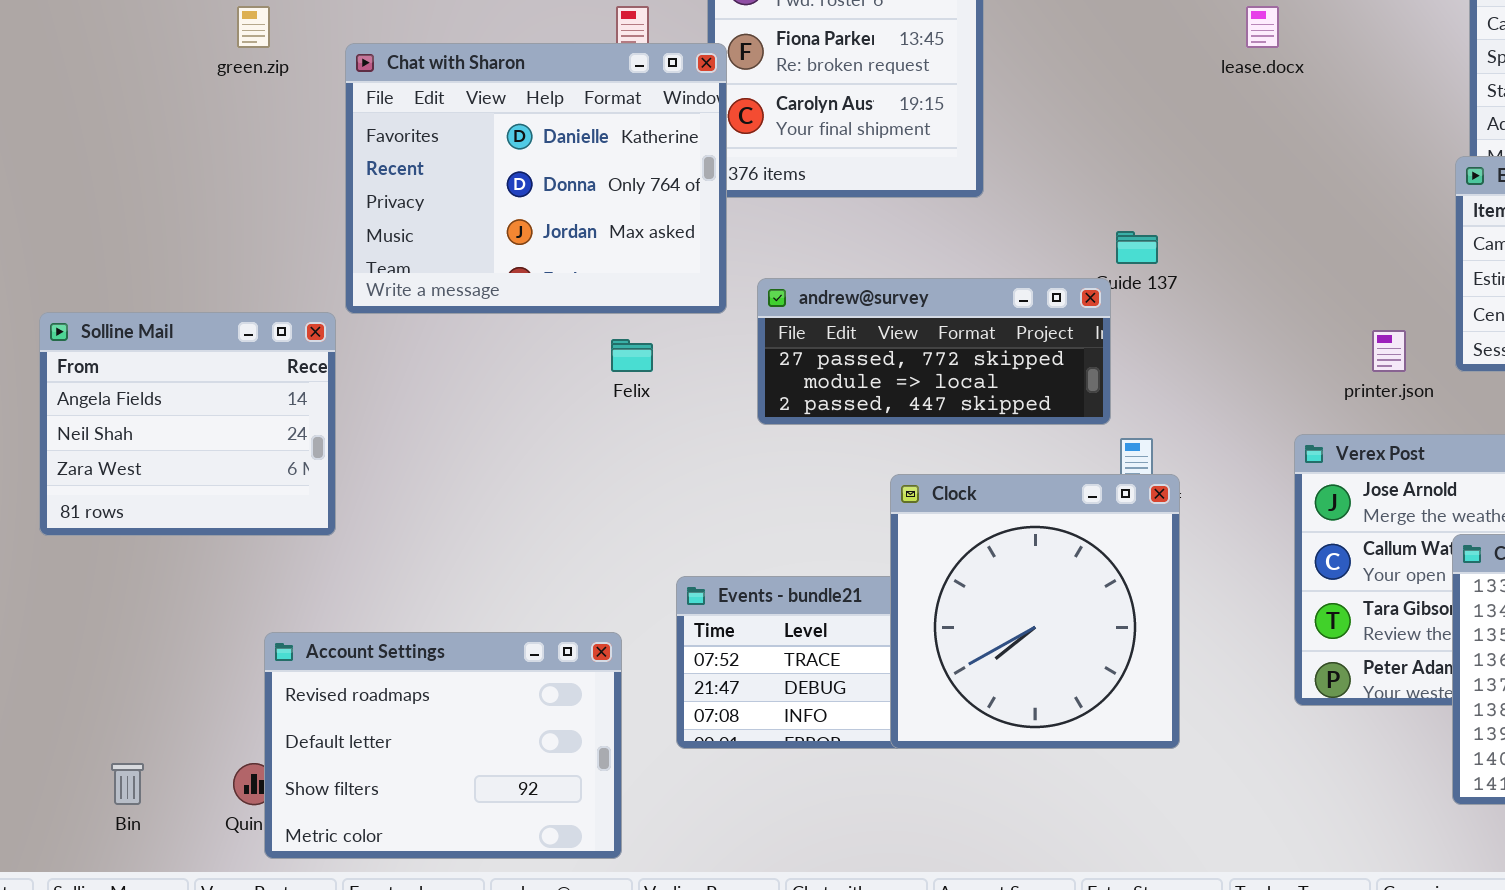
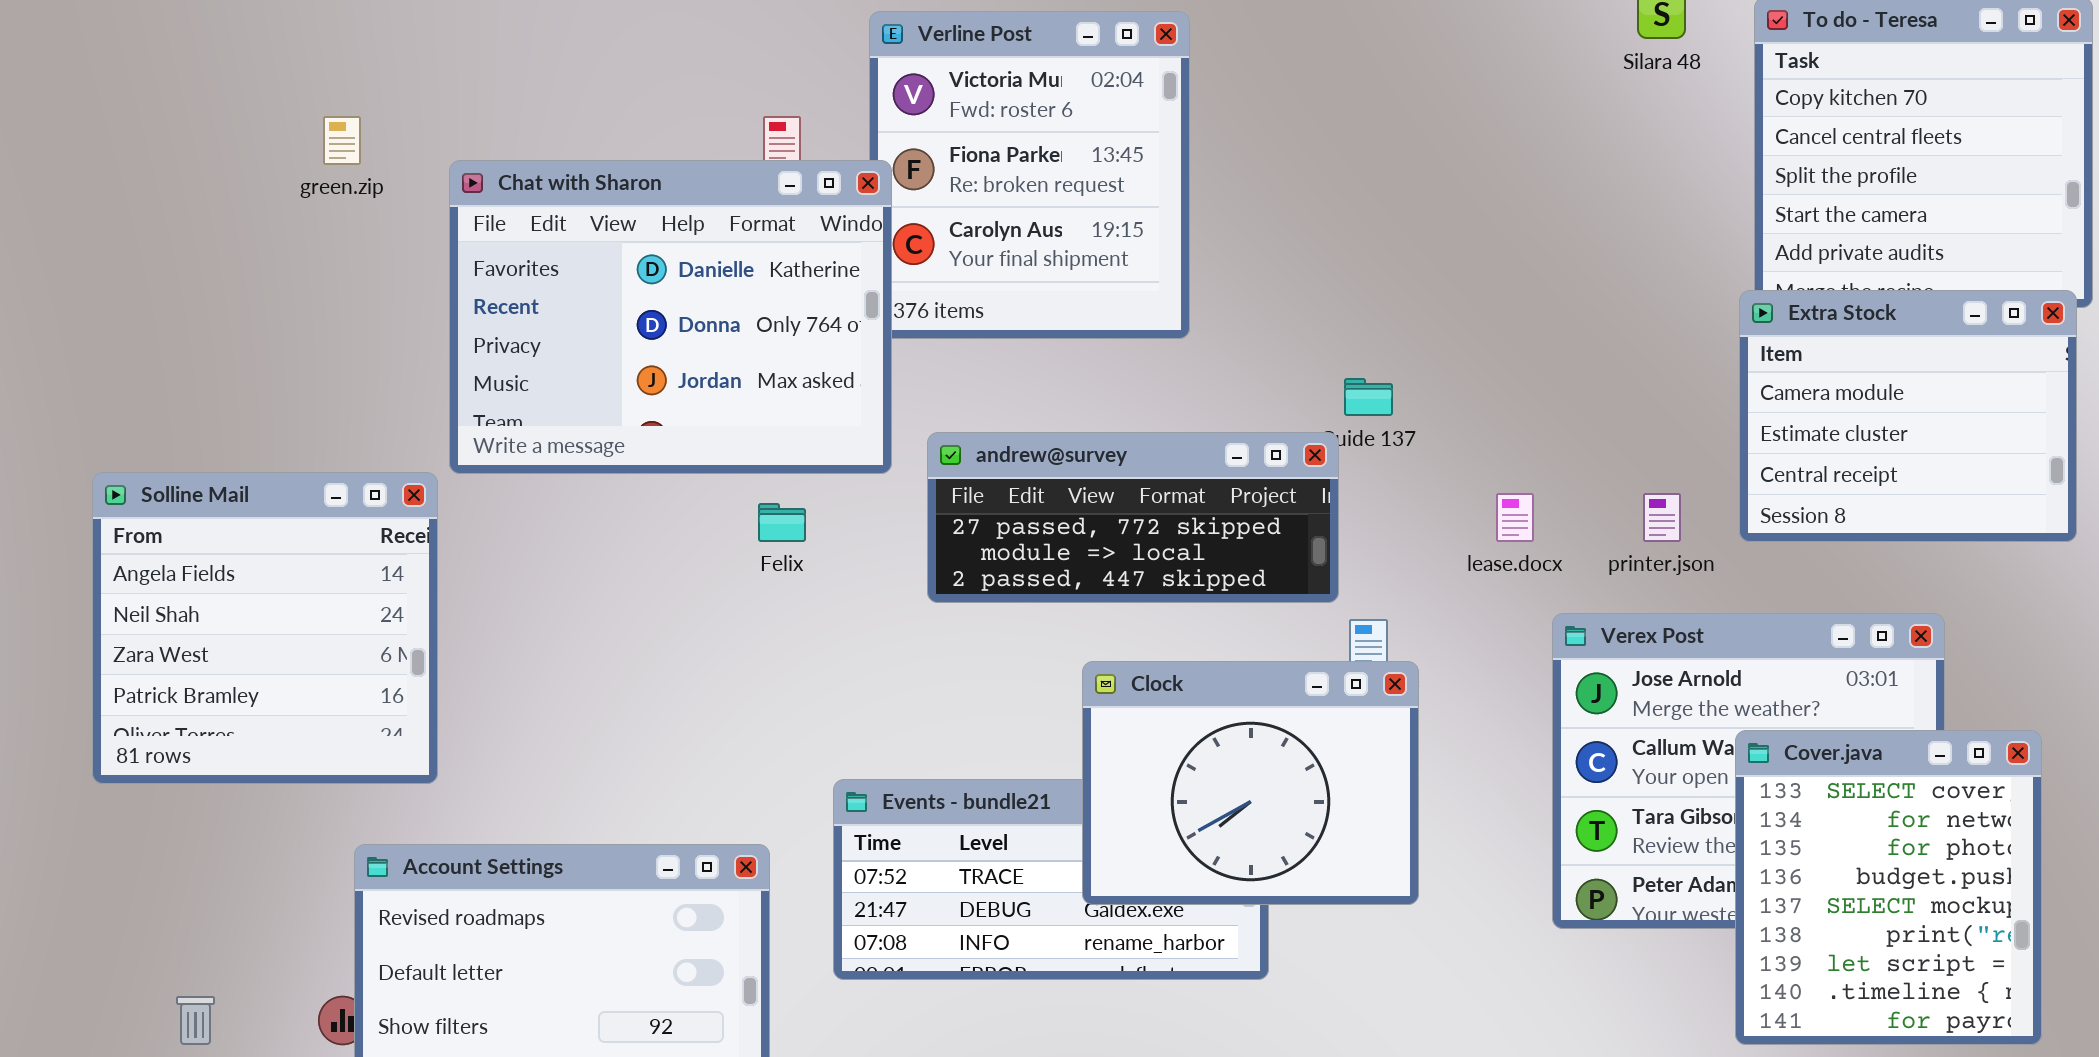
lease.docx: [1246,6,1279,48] -> [1496,493,1534,542], moved
Solline Mail: [39,312,336,536] -> [92,472,438,784], resized
Clock: [890,474,1180,749] -> [1082,661,1419,905], resized

